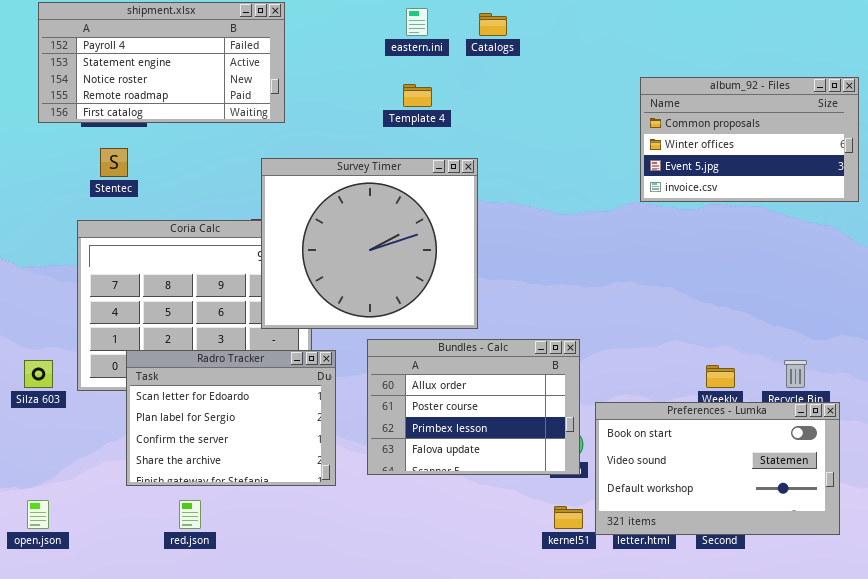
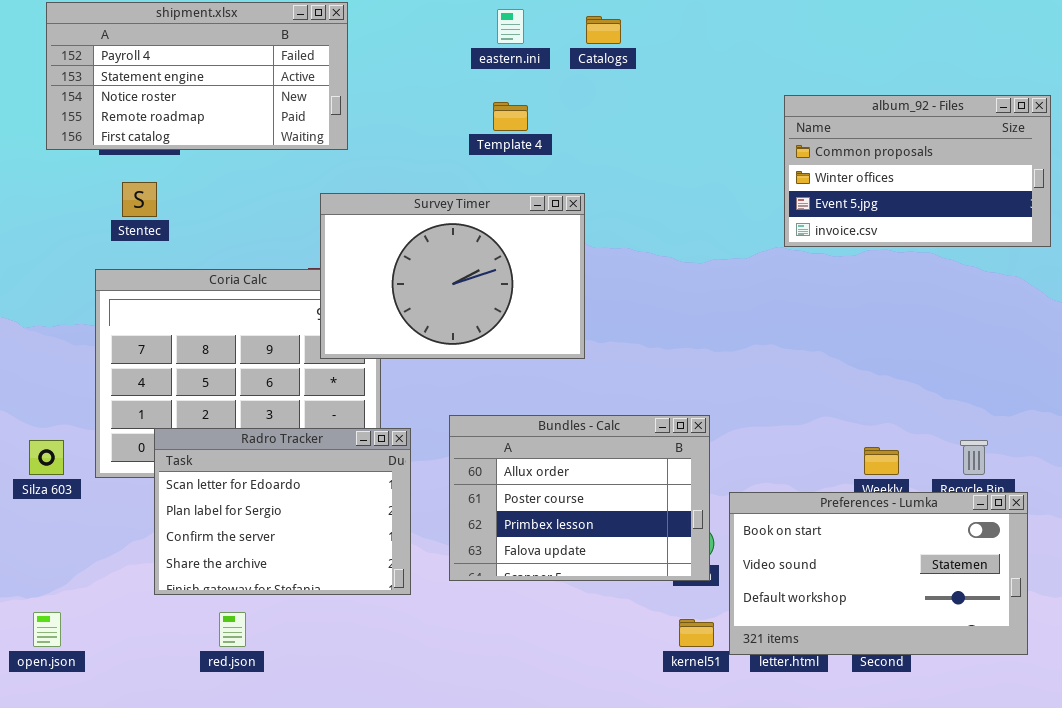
Survey Timer: [261,158,478,329] -> [320,193,585,359], resized

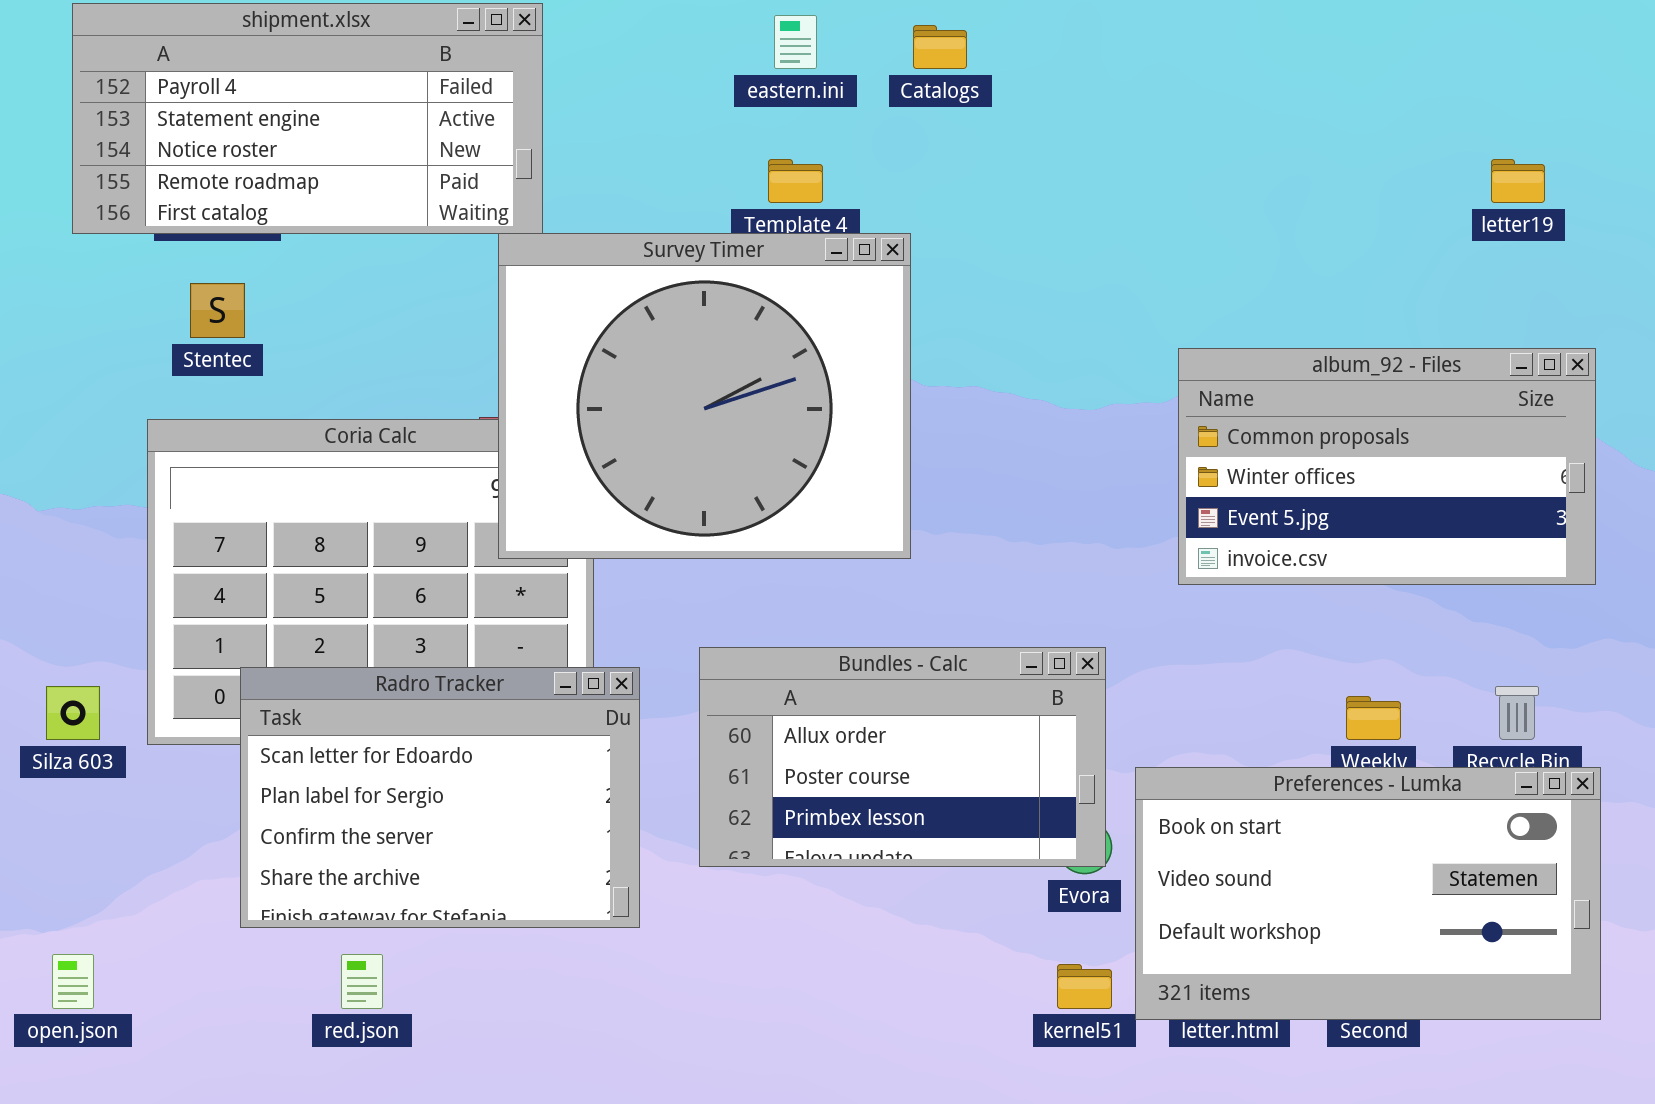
album_92 - Files: [784,95,1051,247] -> [1178,348,1596,585], moved
Survey Timer: [320,193,585,359] -> [498,233,911,559], resized
Bundles - Calc: [449,415,710,581] -> [699,647,1106,867], resized

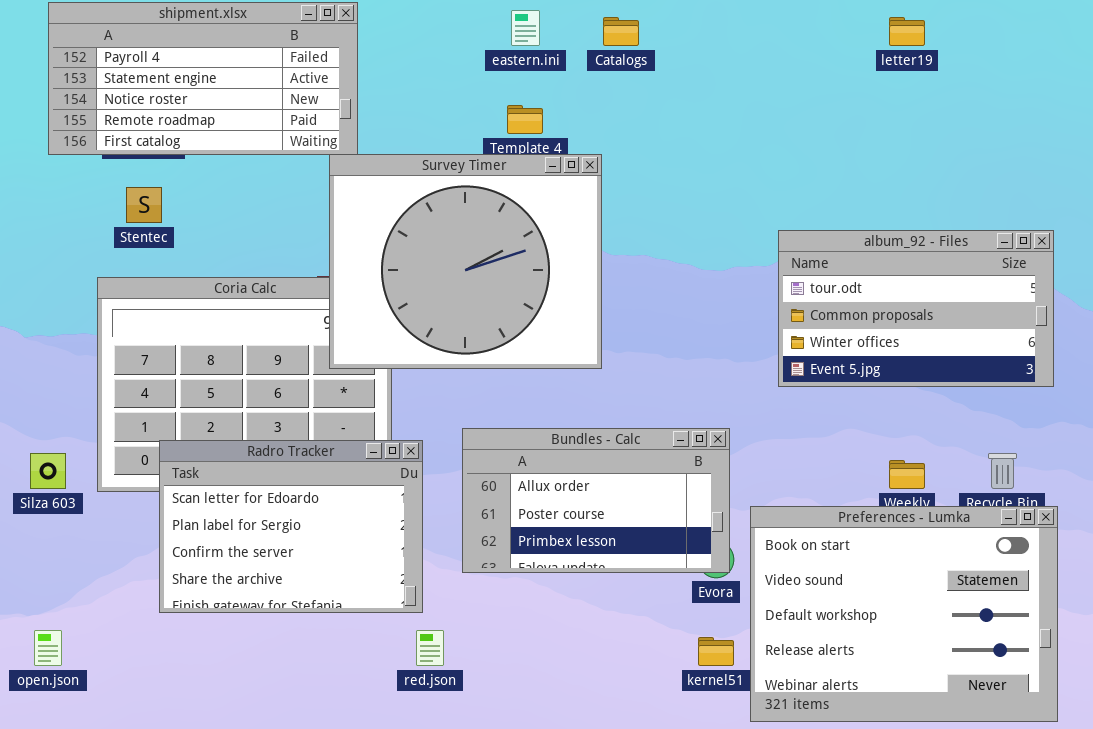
letter19: [1491,159,1545,203] -> [889,17,925,46], moved
album_92 - Files: [1178,348,1596,585] -> [778,230,1054,387], scrolled up 1 row
Preferences - Lumka: [1135,767,1601,1020] -> [750,506,1058,722], resized
red.json: [341,954,383,1009] -> [416,630,444,666], moved

